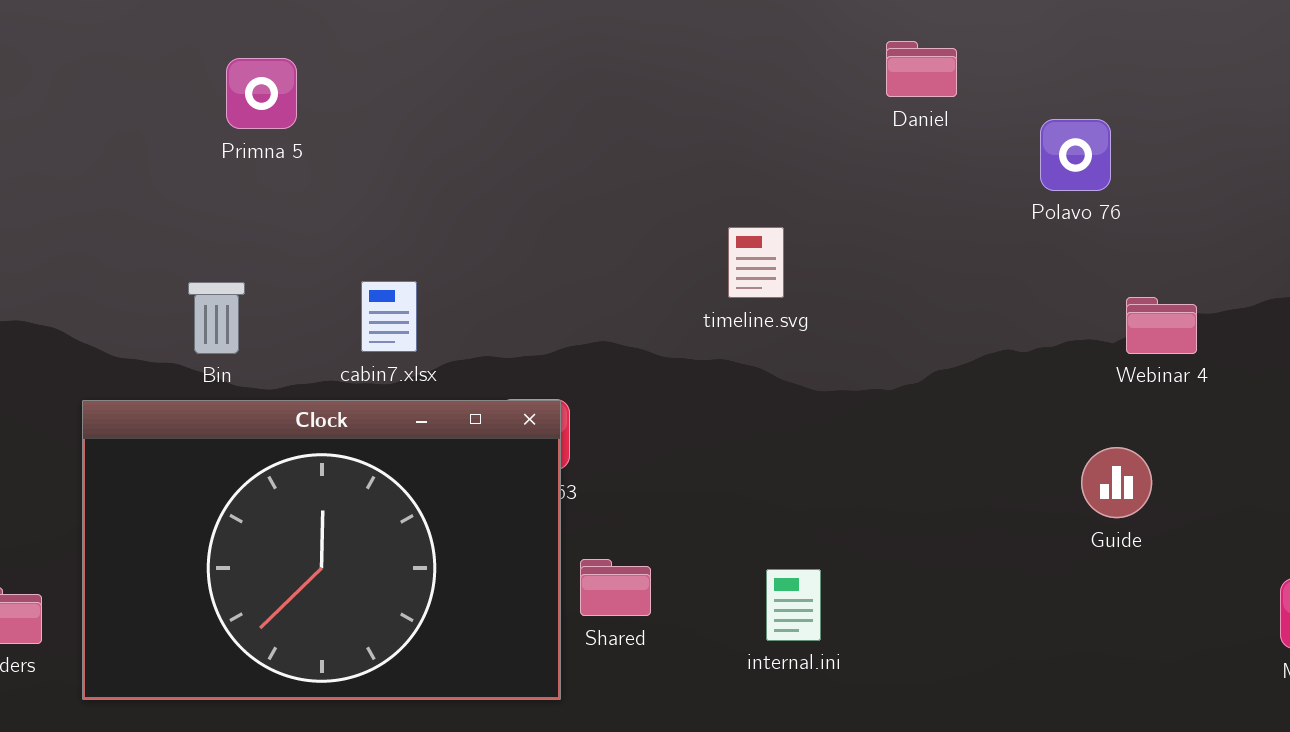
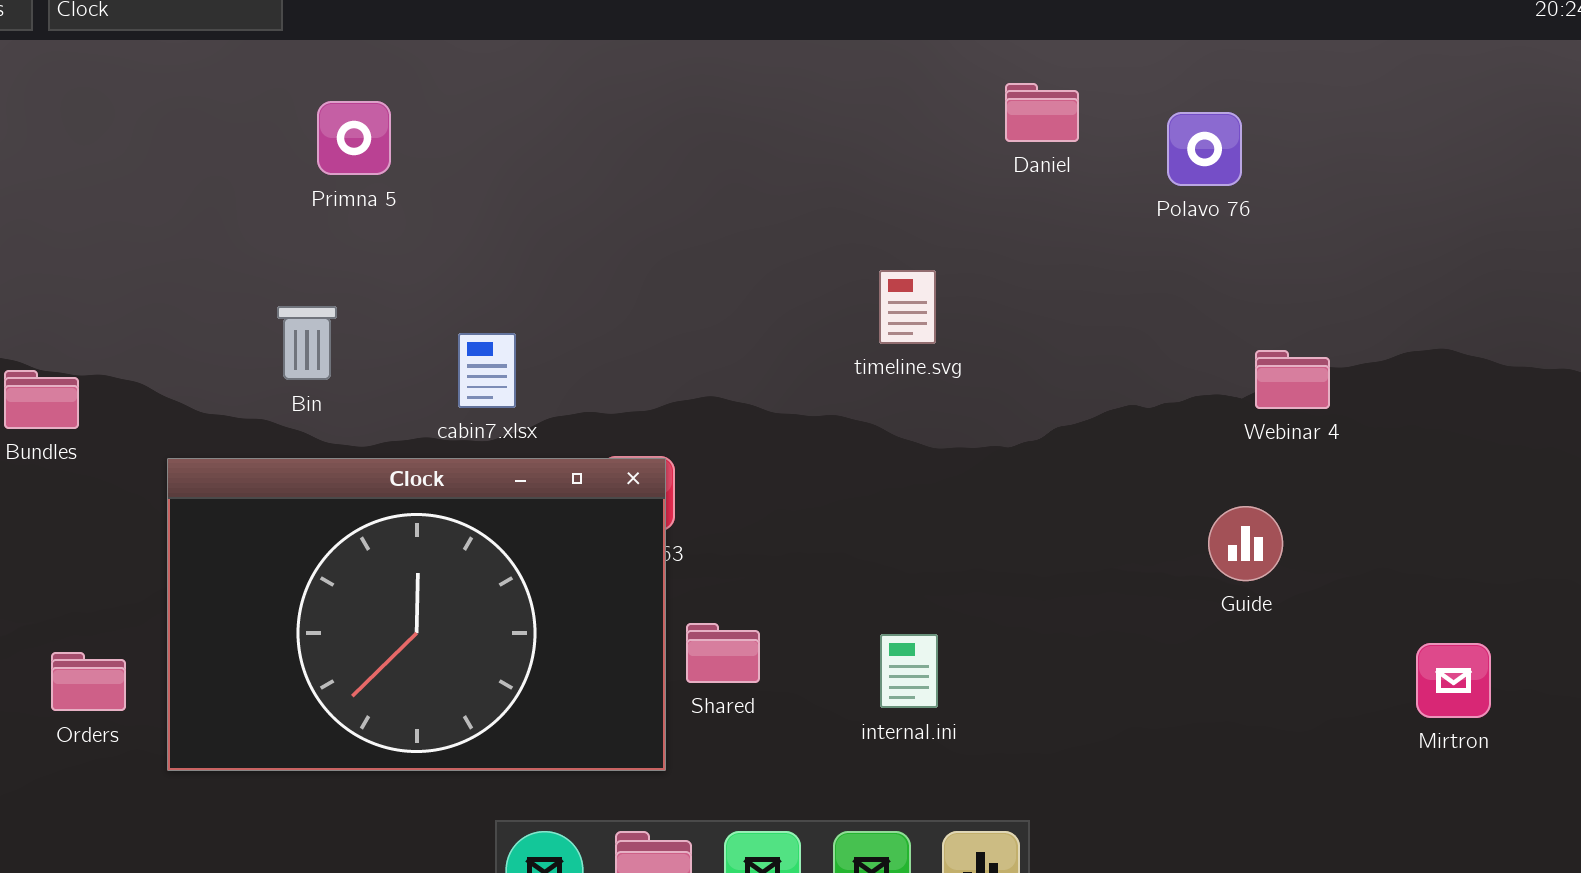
Polavo 76: [1040,119,1111,191] -> [1167,112,1242,186], moved
timeline.svg: [728,227,784,298] -> [879,270,936,344], moved
Bin: [188,282,245,354] -> [277,306,337,380], moved

